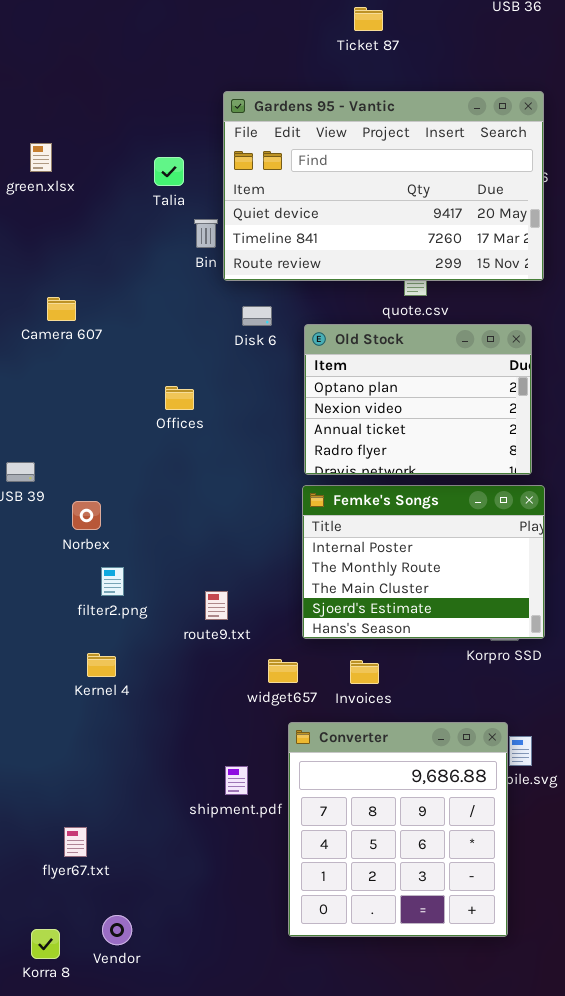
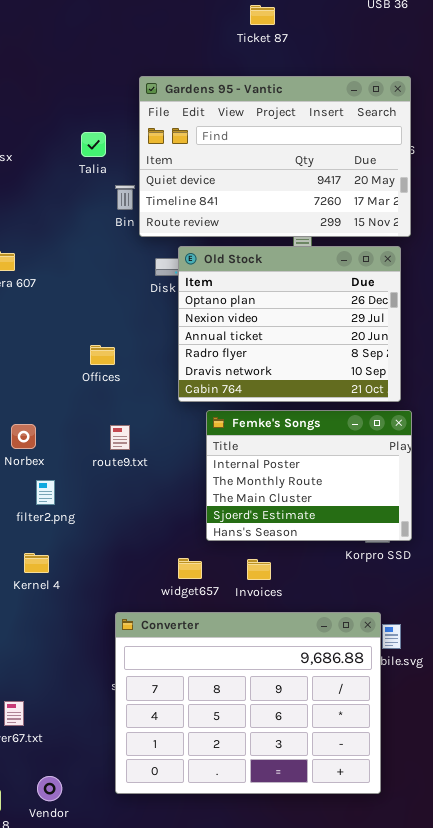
Old Stock: [304,324,532,475] -> [178,246,401,402], resized
Offices: [165,386,194,410] -> [90,345,115,365], moved
route9.txt: [205,591,228,620] -> [110,425,130,450], moved
Converter: [288,722,508,937] -> [115,612,381,794], resized

